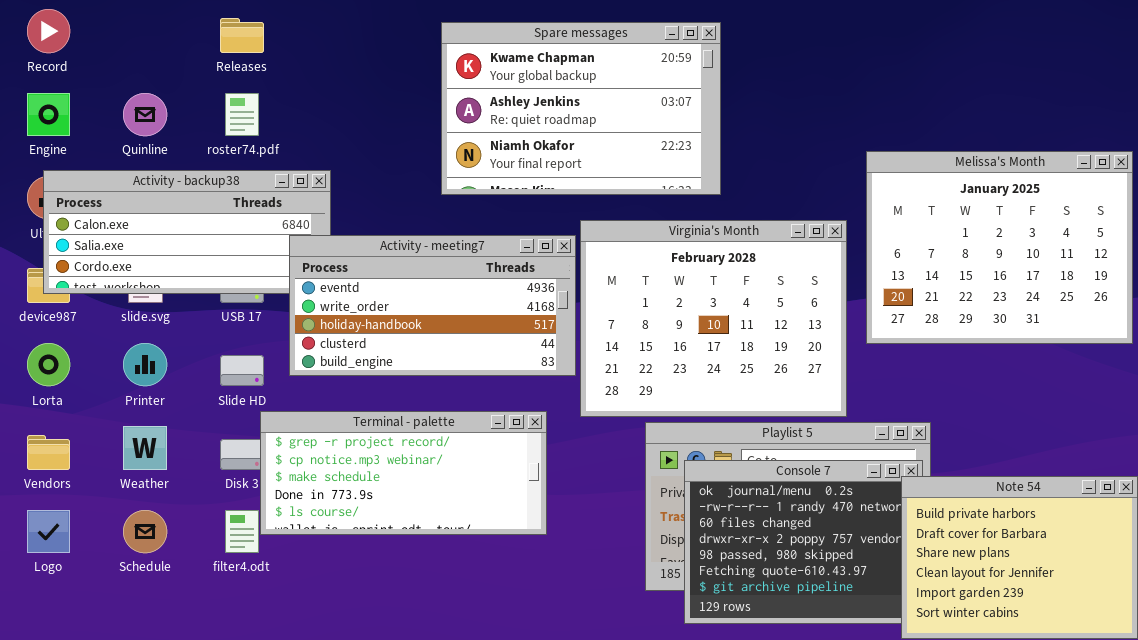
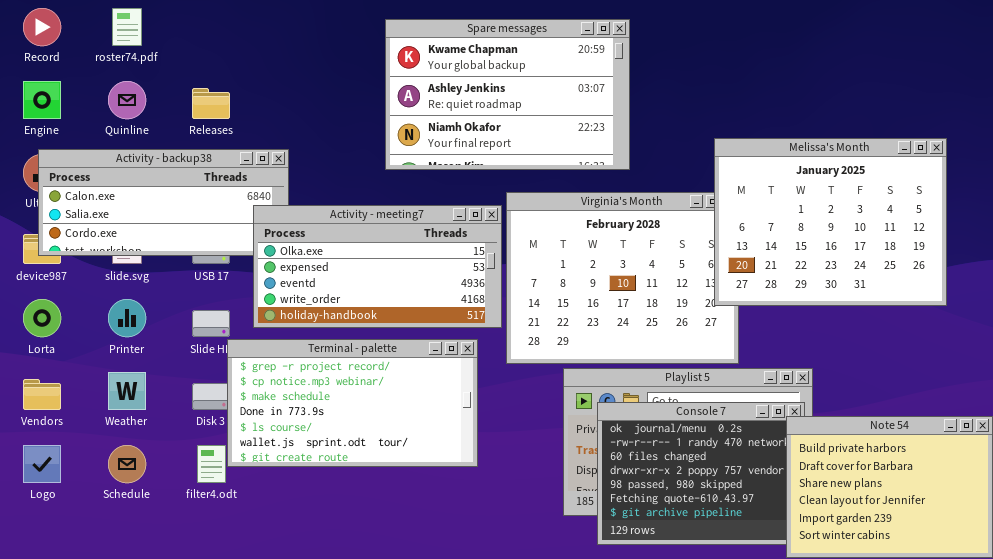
Releases: [220,18,264,53] -> [192,88,230,119], moved
roster74.pdf: [225,93,259,136] -> [112,8,142,46], moved
Melissa's Month: [866,151,1133,344] -> [714,138,947,306], moved
Activity - meeting7: [289,235,576,376] -> [253,205,502,328], scrolled up 2 rows
Terminal - palette: [260,411,547,535] -> [227,339,478,467], resized

